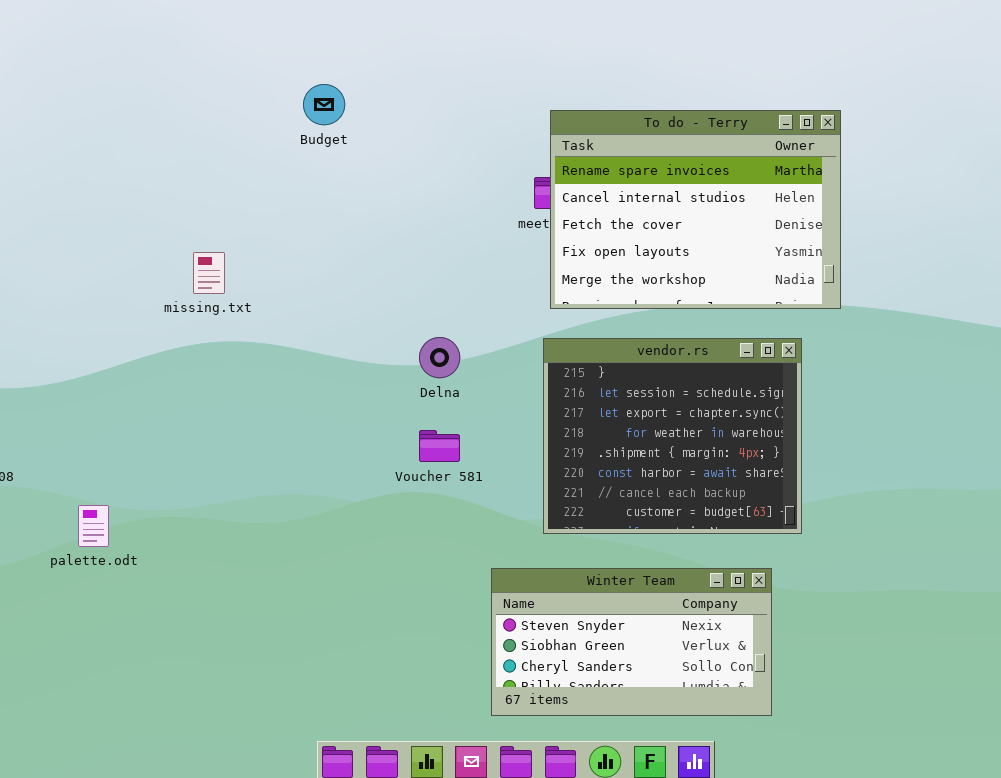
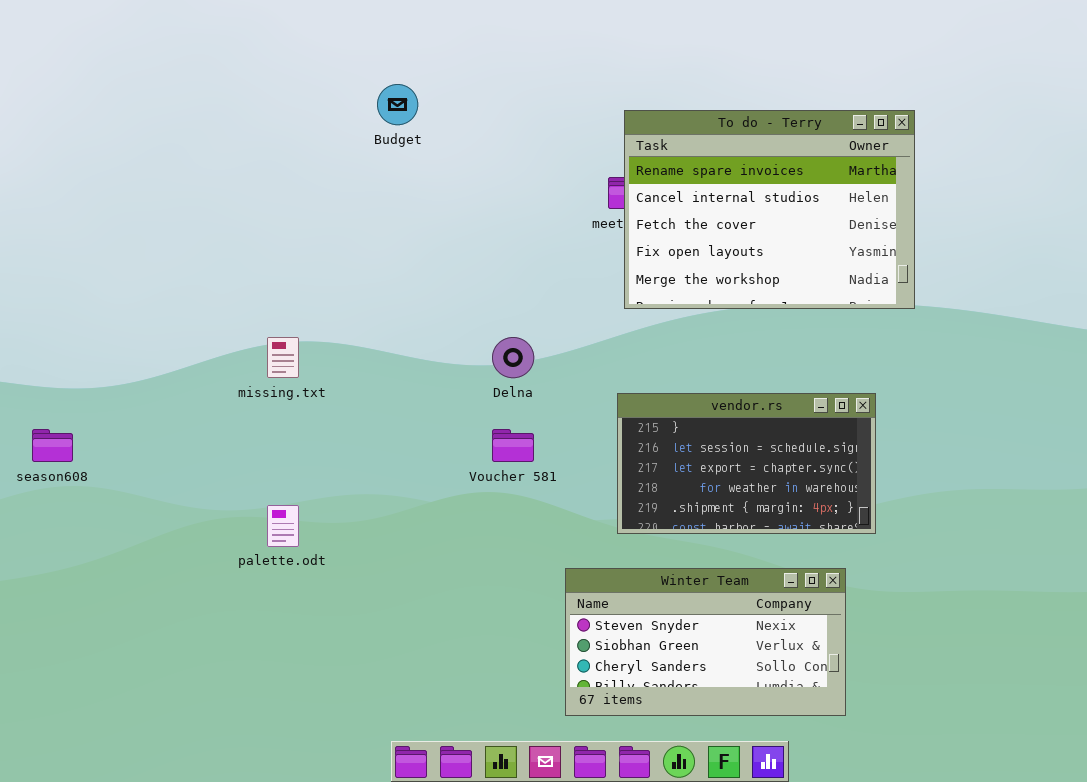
missing.txt: [193,252,225,294] -> [267,337,299,378], moved
vendor.rs: [543,338,802,534] -> [617,393,876,534], resized
palette.odt: [78,505,109,547] -> [267,505,299,547], moved

